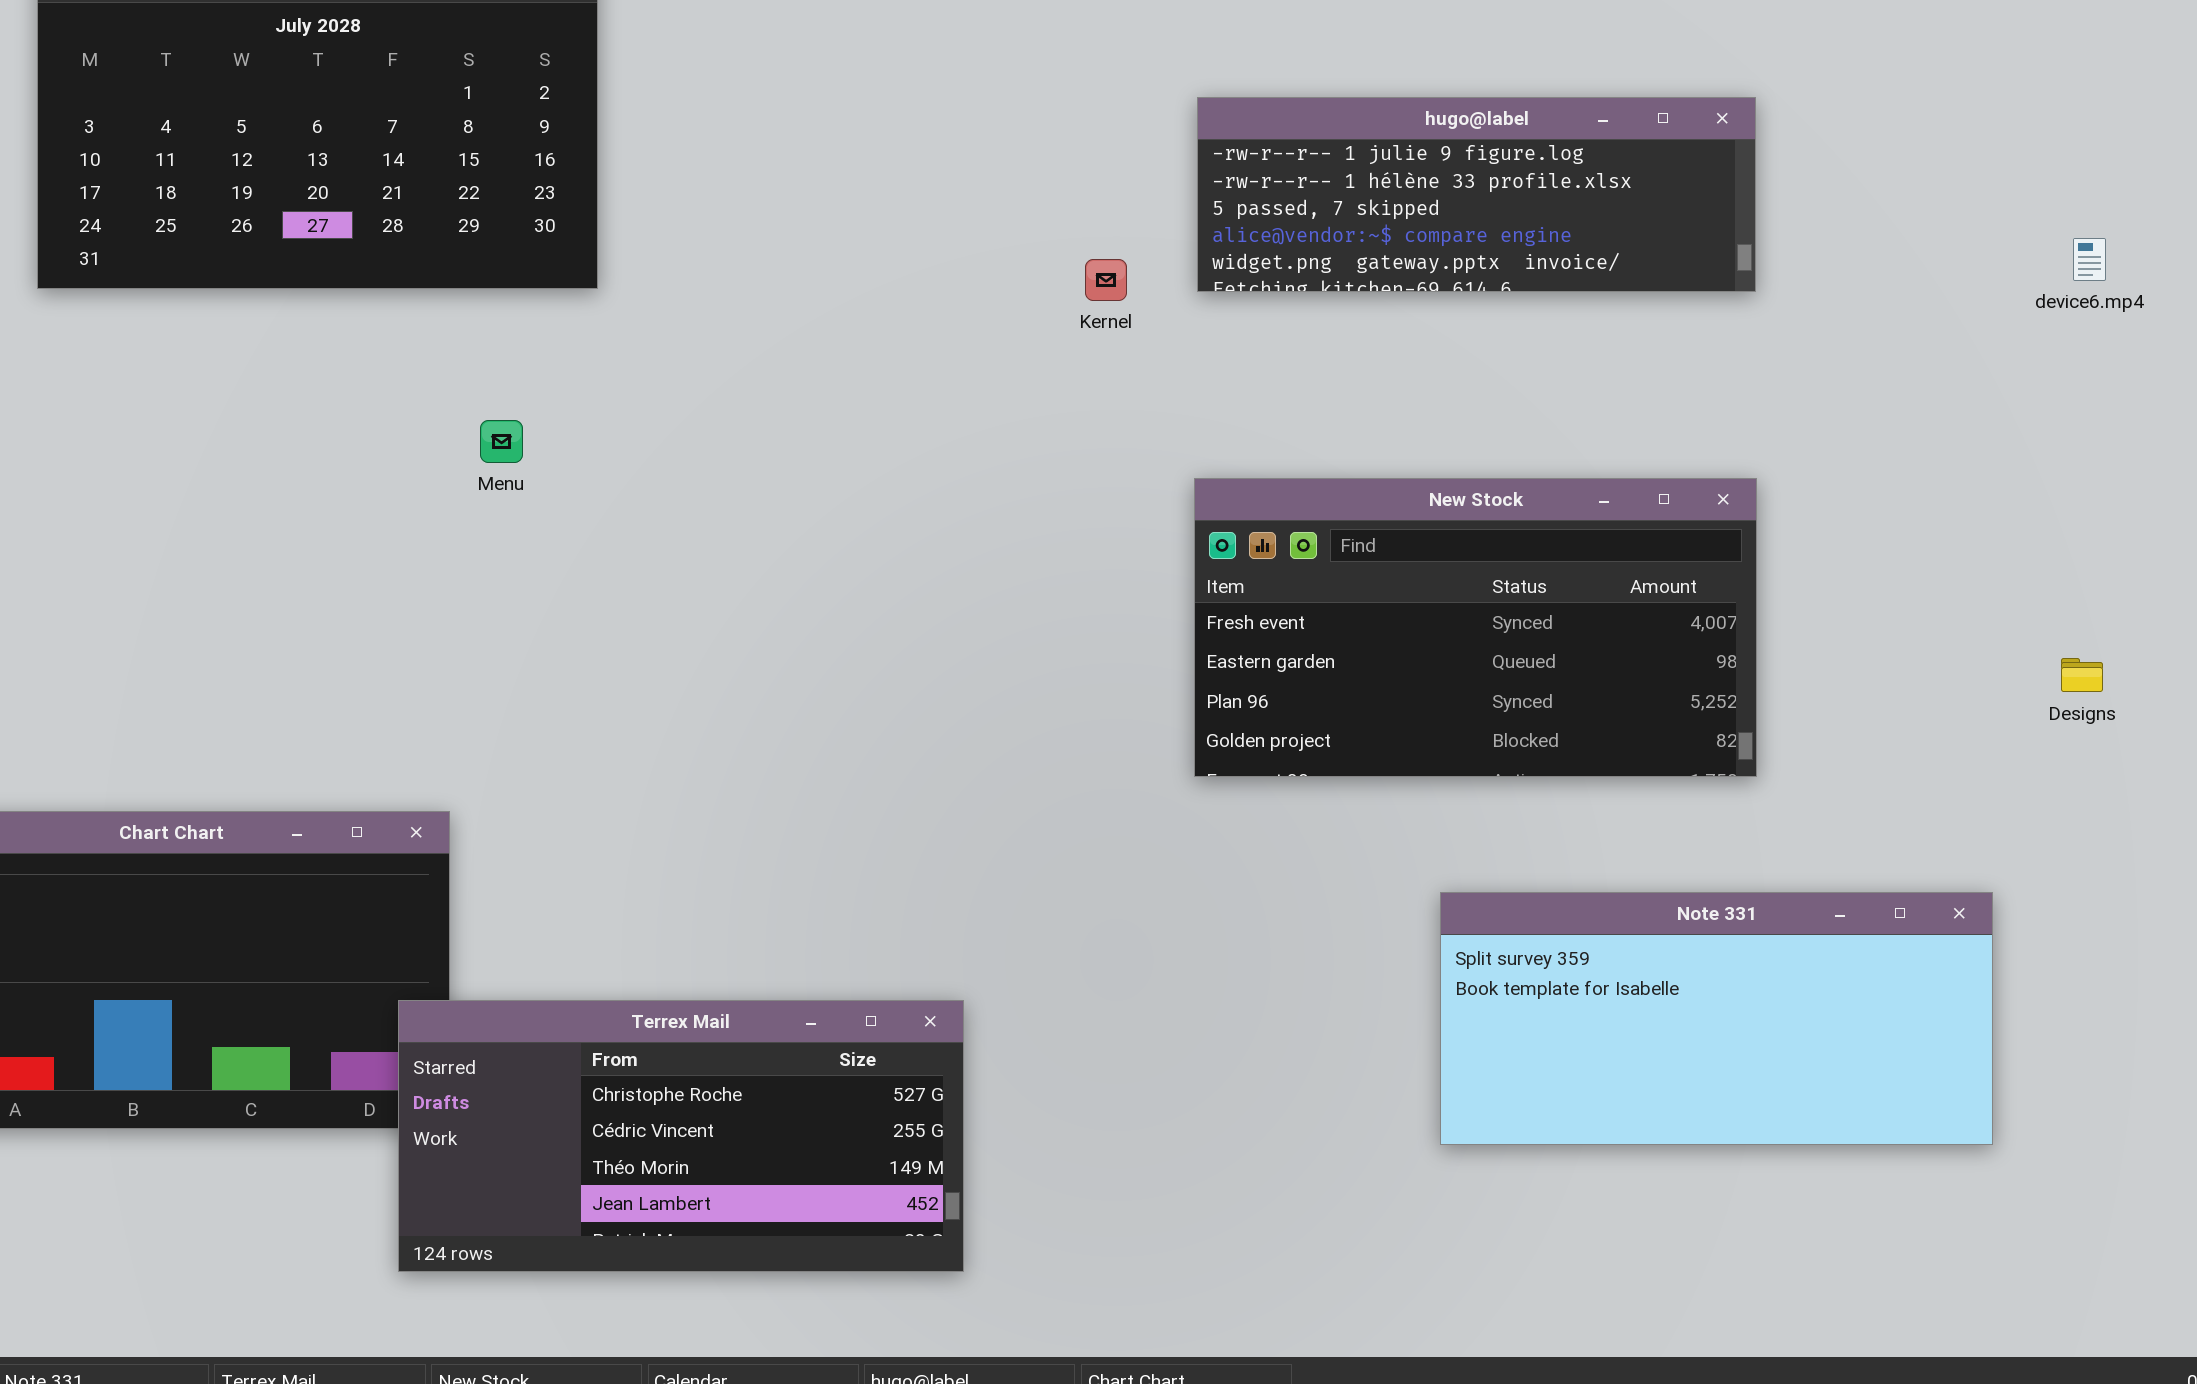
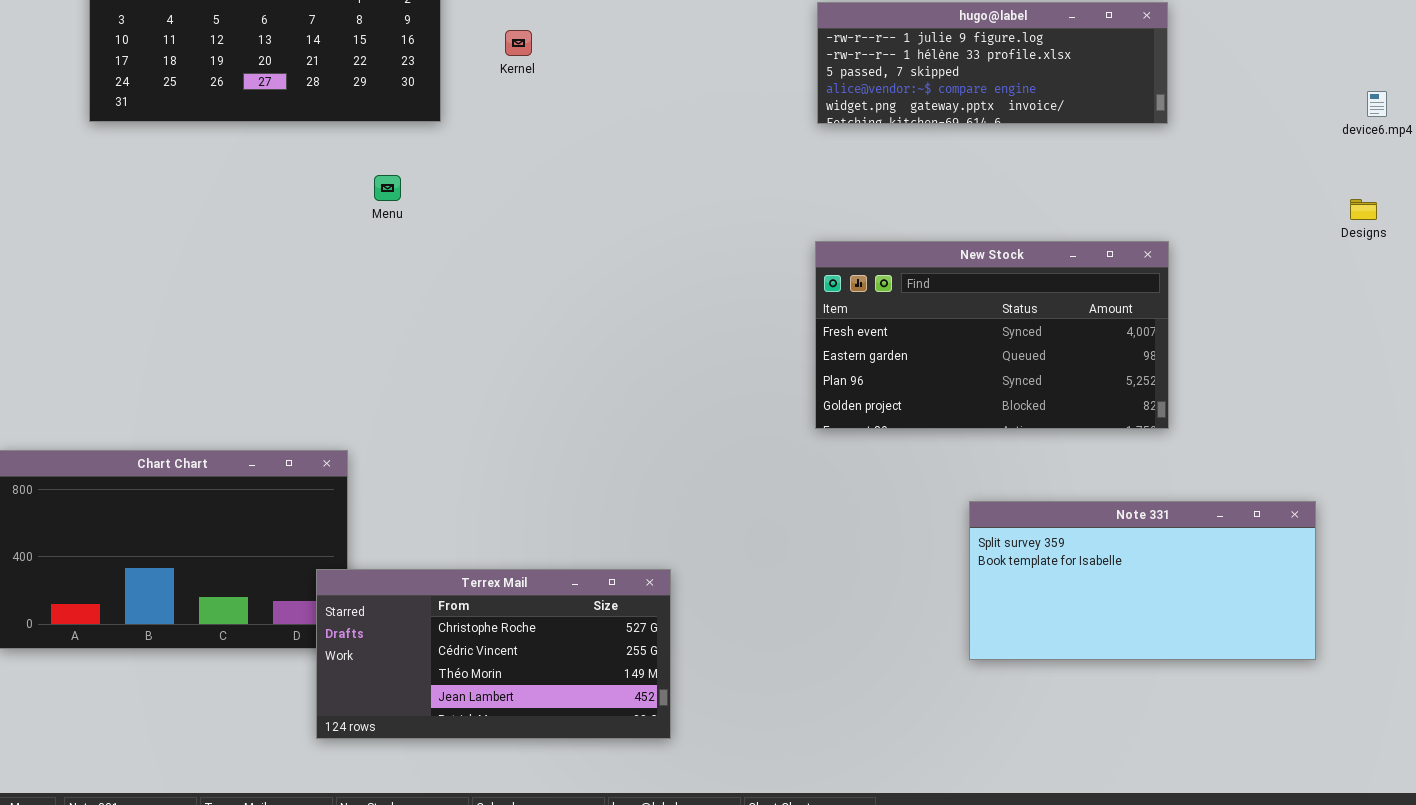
Kernel: [1085,259,1127,301] -> [505,30,532,56], moved
Menu: [480,420,523,463] -> [374,175,401,201], moved
Designs: [2061,658,2103,692] -> [1350,199,1377,220], moved

